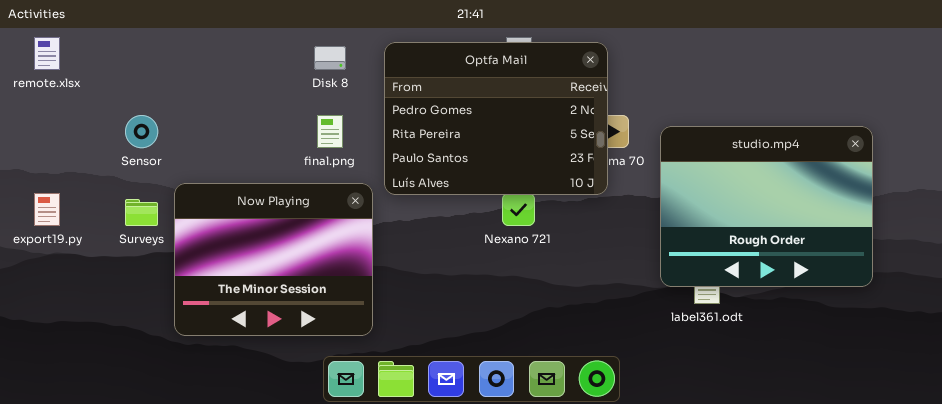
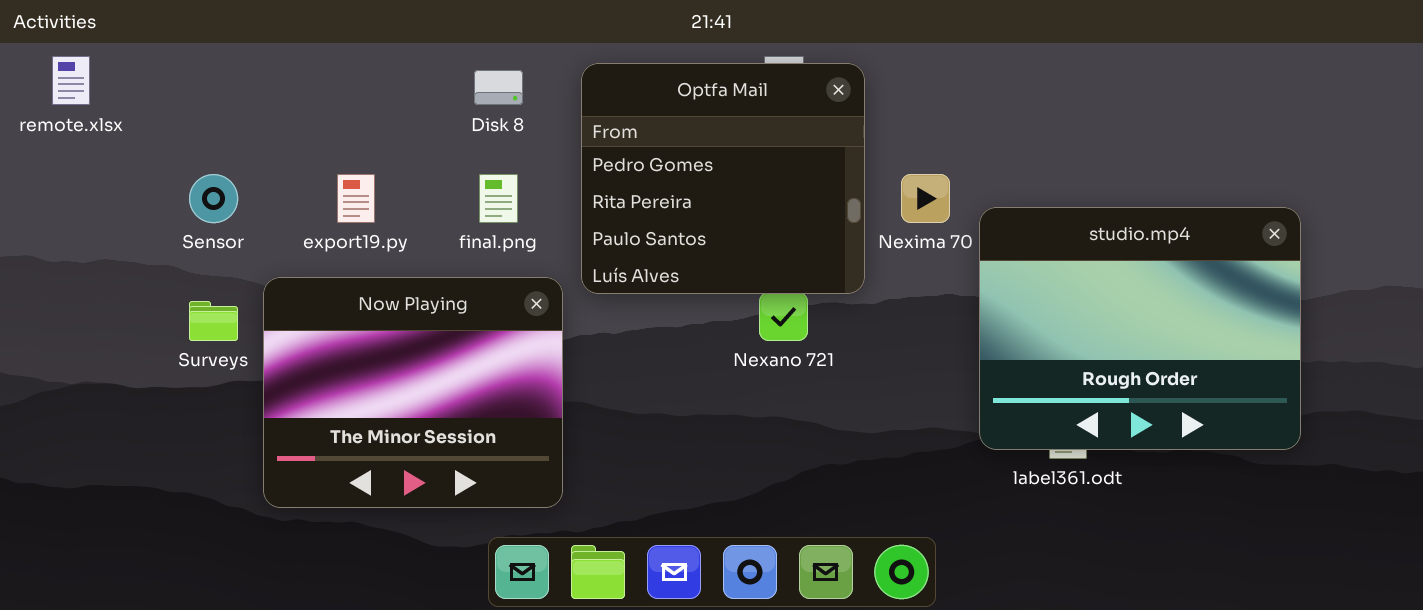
Optfa Mail: [384,42,608,195] -> [581,63,865,294], resized
studio.mp4: [660,126,873,287] -> [979,207,1301,450], moved
export19.py: [34,193,60,226] -> [337,174,375,223], moved

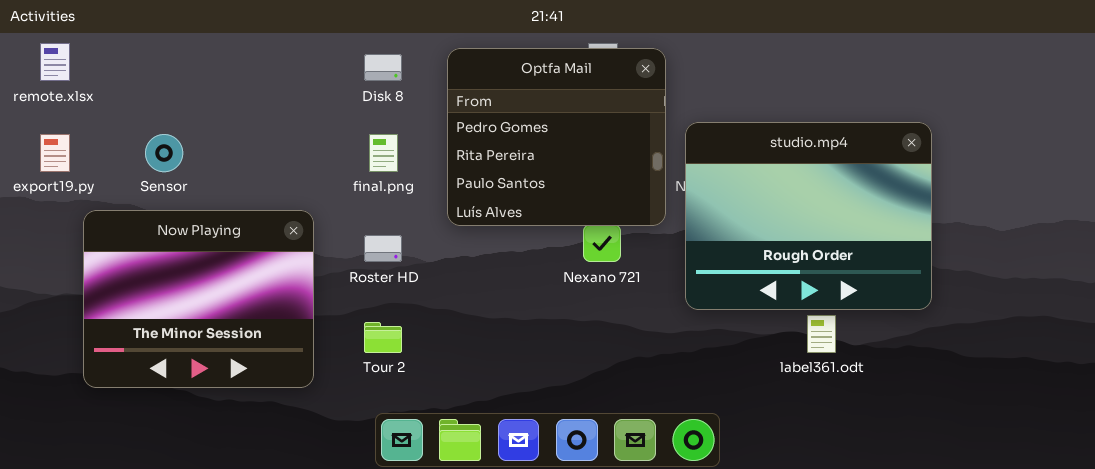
export19.py: [337,174,375,223] -> [40,134,70,172], moved
studio.mp4: [979,207,1301,450] -> [685,122,932,310], moved
Now Playing: [263,277,563,508] -> [83,210,314,388], moved

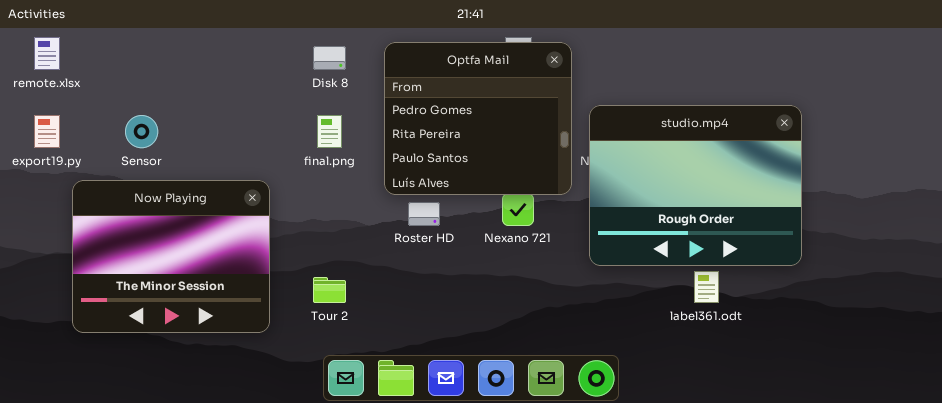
Roster HD: [364,235,402,262] -> [408,202,440,226], moved

